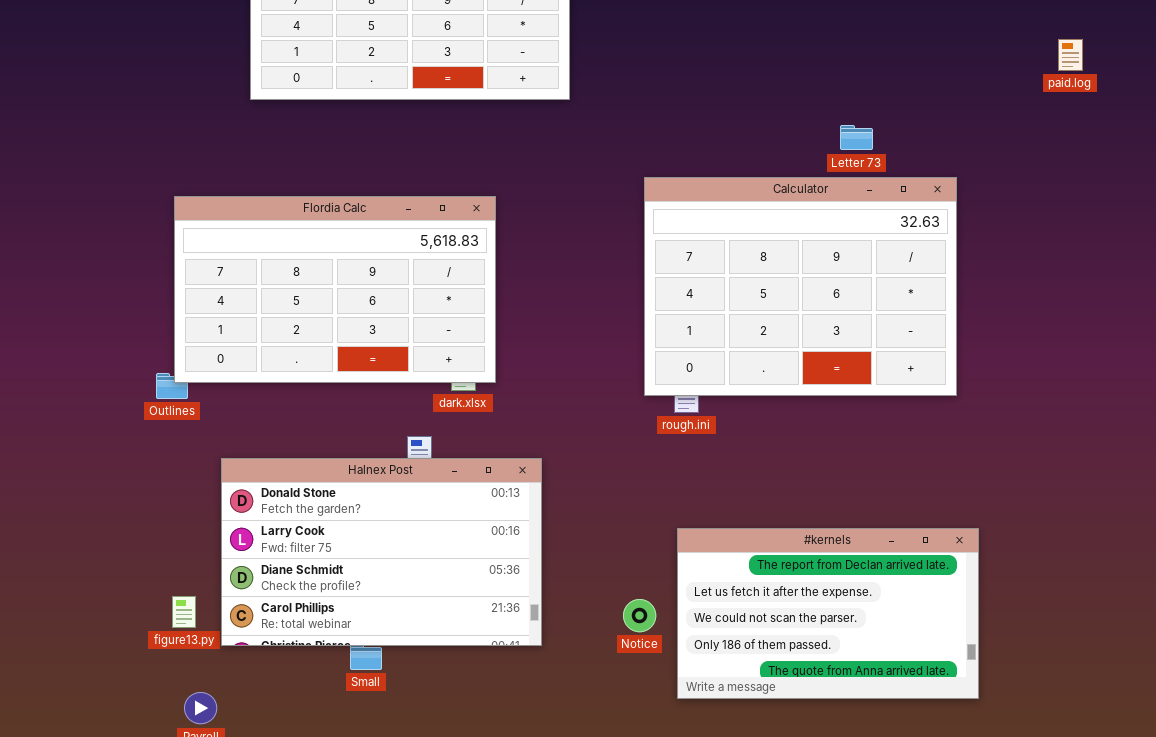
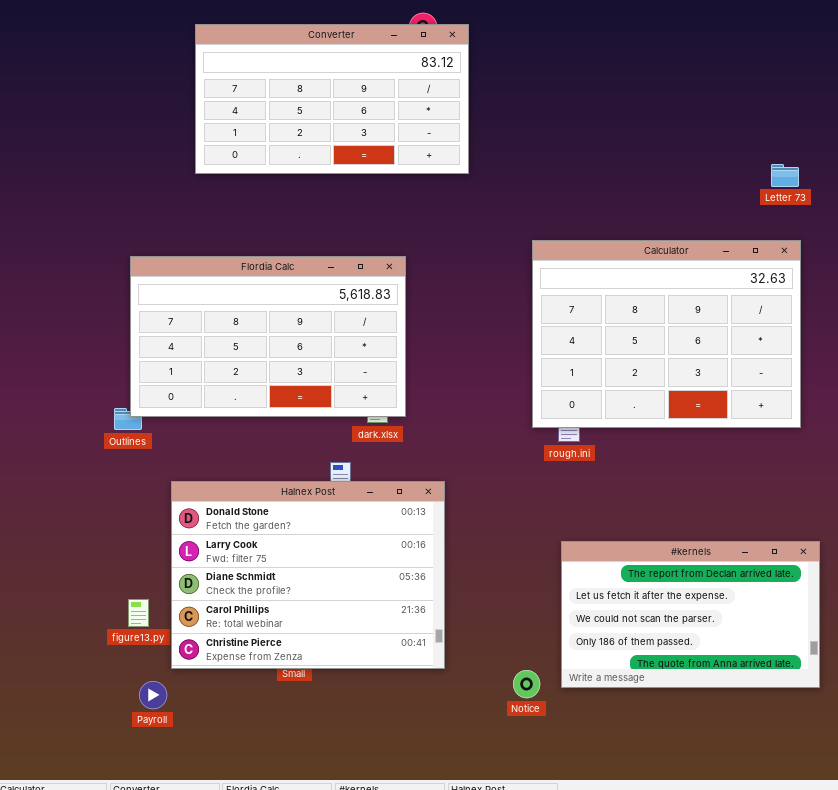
Letter 73: [840,125,873,150] -> [771,164,799,187], moved
Halnex Post: [221,458,542,646] -> [171,481,445,669], resized
Notice: [623,599,656,632] -> [513,670,540,698], moved

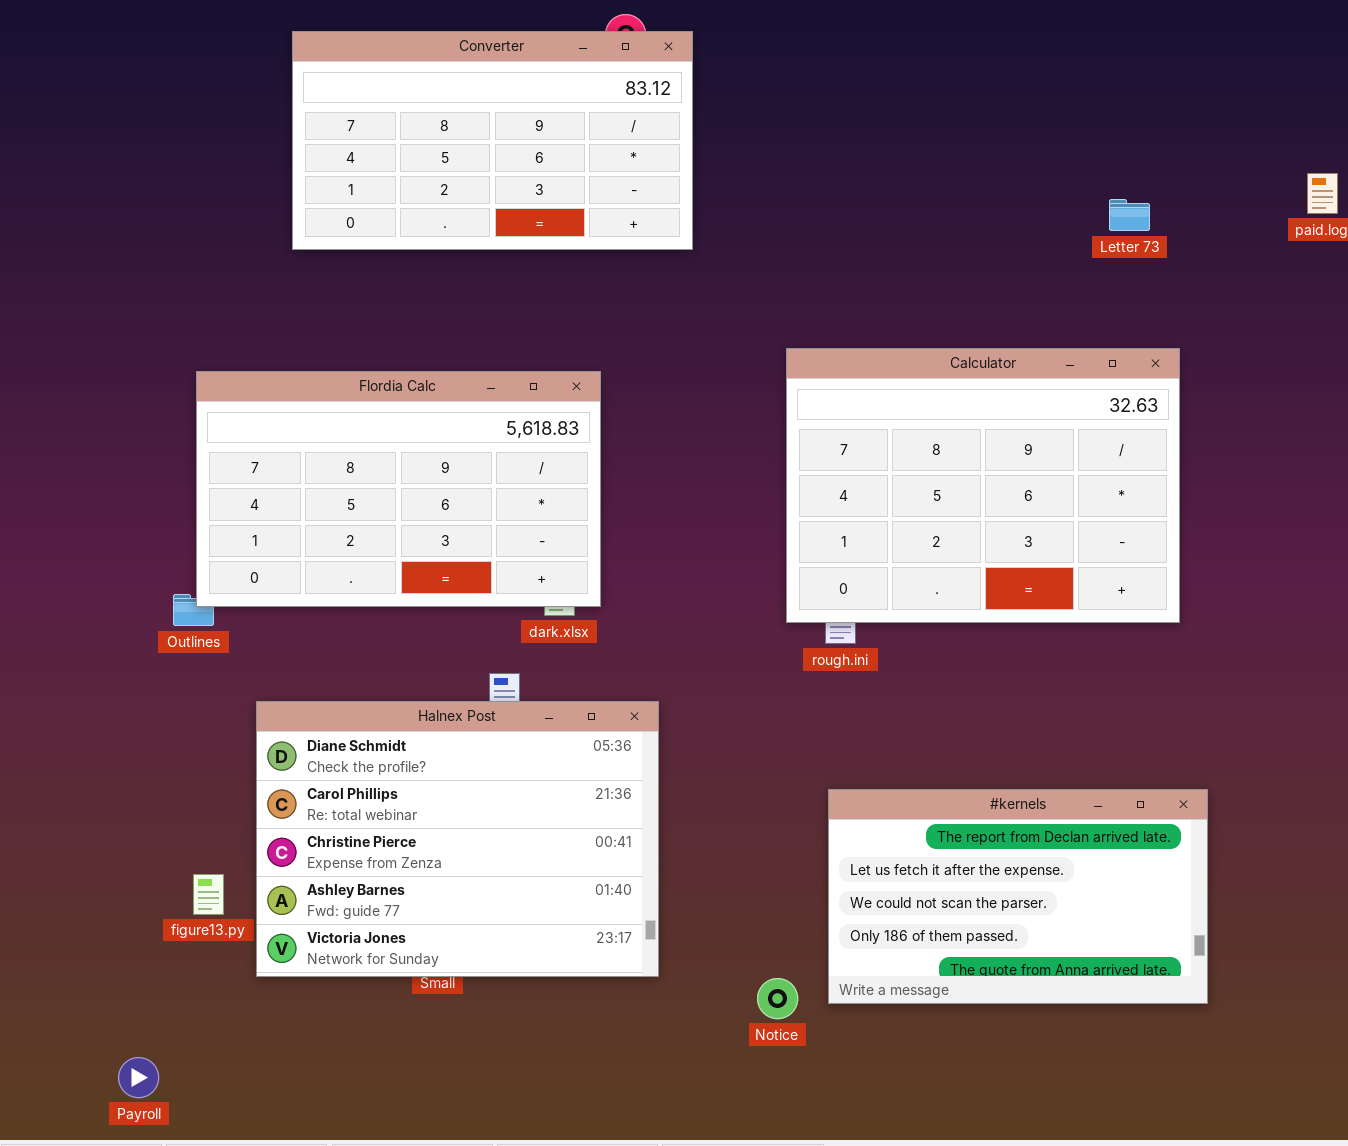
Letter 73: [771,164,799,187] -> [1109,199,1150,231], moved
Halnex Post: [171,481,445,669] -> [256,701,659,977], scrolled down 2 rows
Payroll: [139,681,167,709] -> [118,1057,159,1098], moved

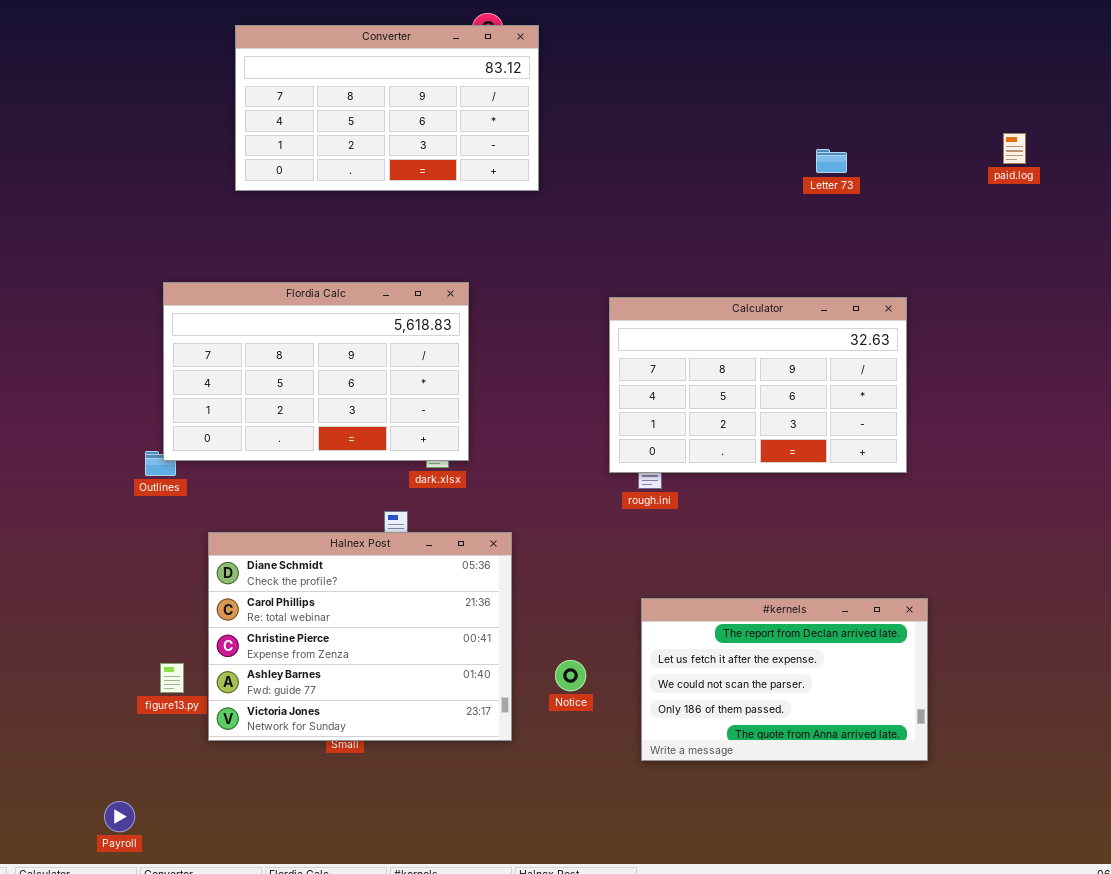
Letter 73: [1109,199,1150,231] -> [816,149,847,173], moved
Calculator: [786,348,1180,623] -> [609,297,907,473], resized
Notice: [757,978,798,1019] -> [555,660,586,691], moved

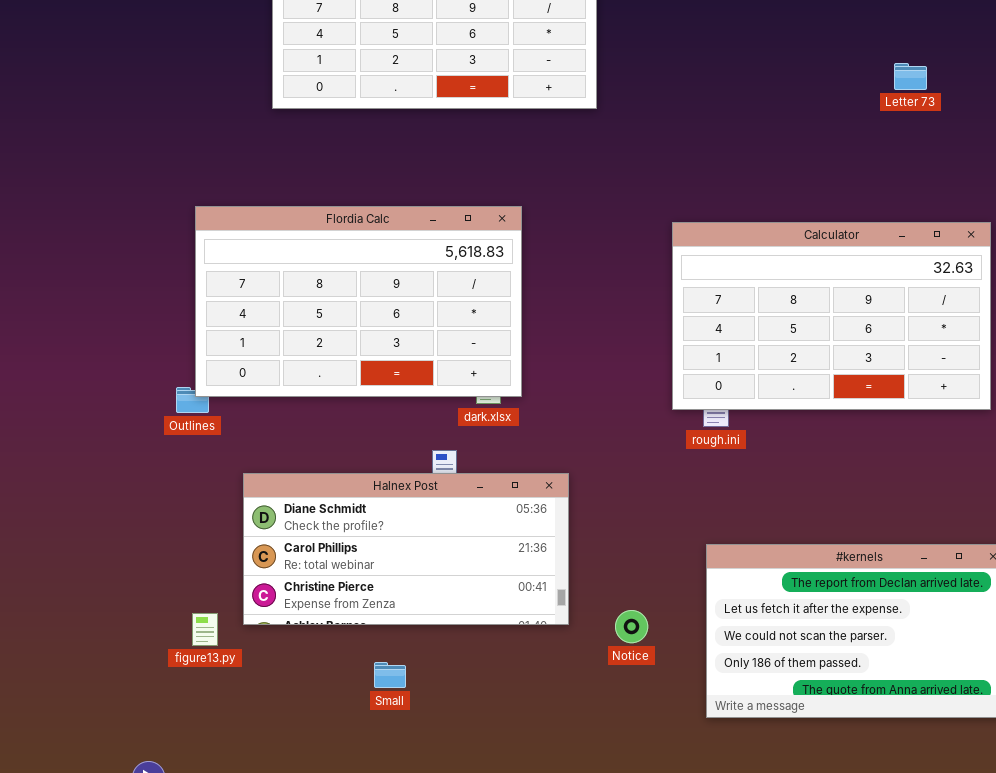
Halnex Post: [208,532,512,741] -> [243,473,569,625], resized

